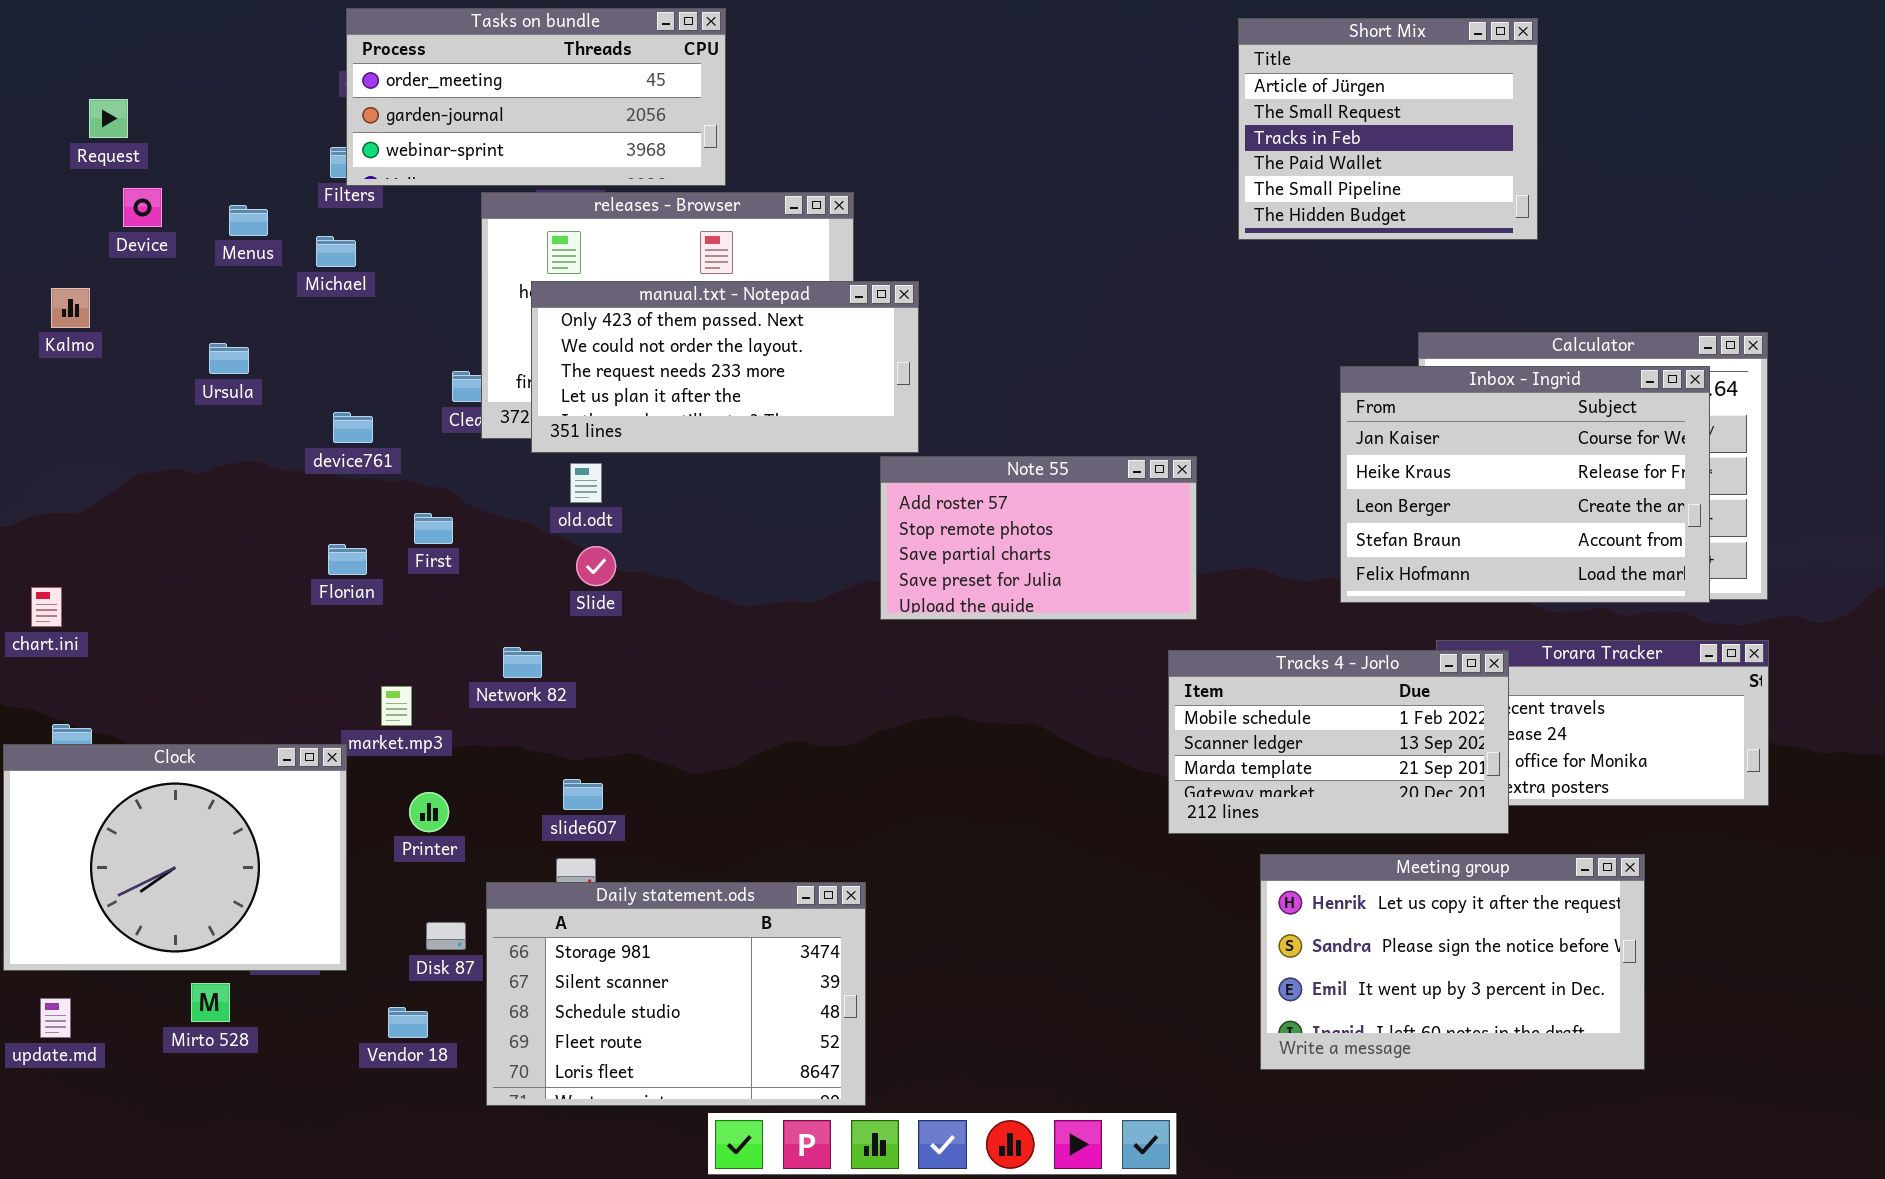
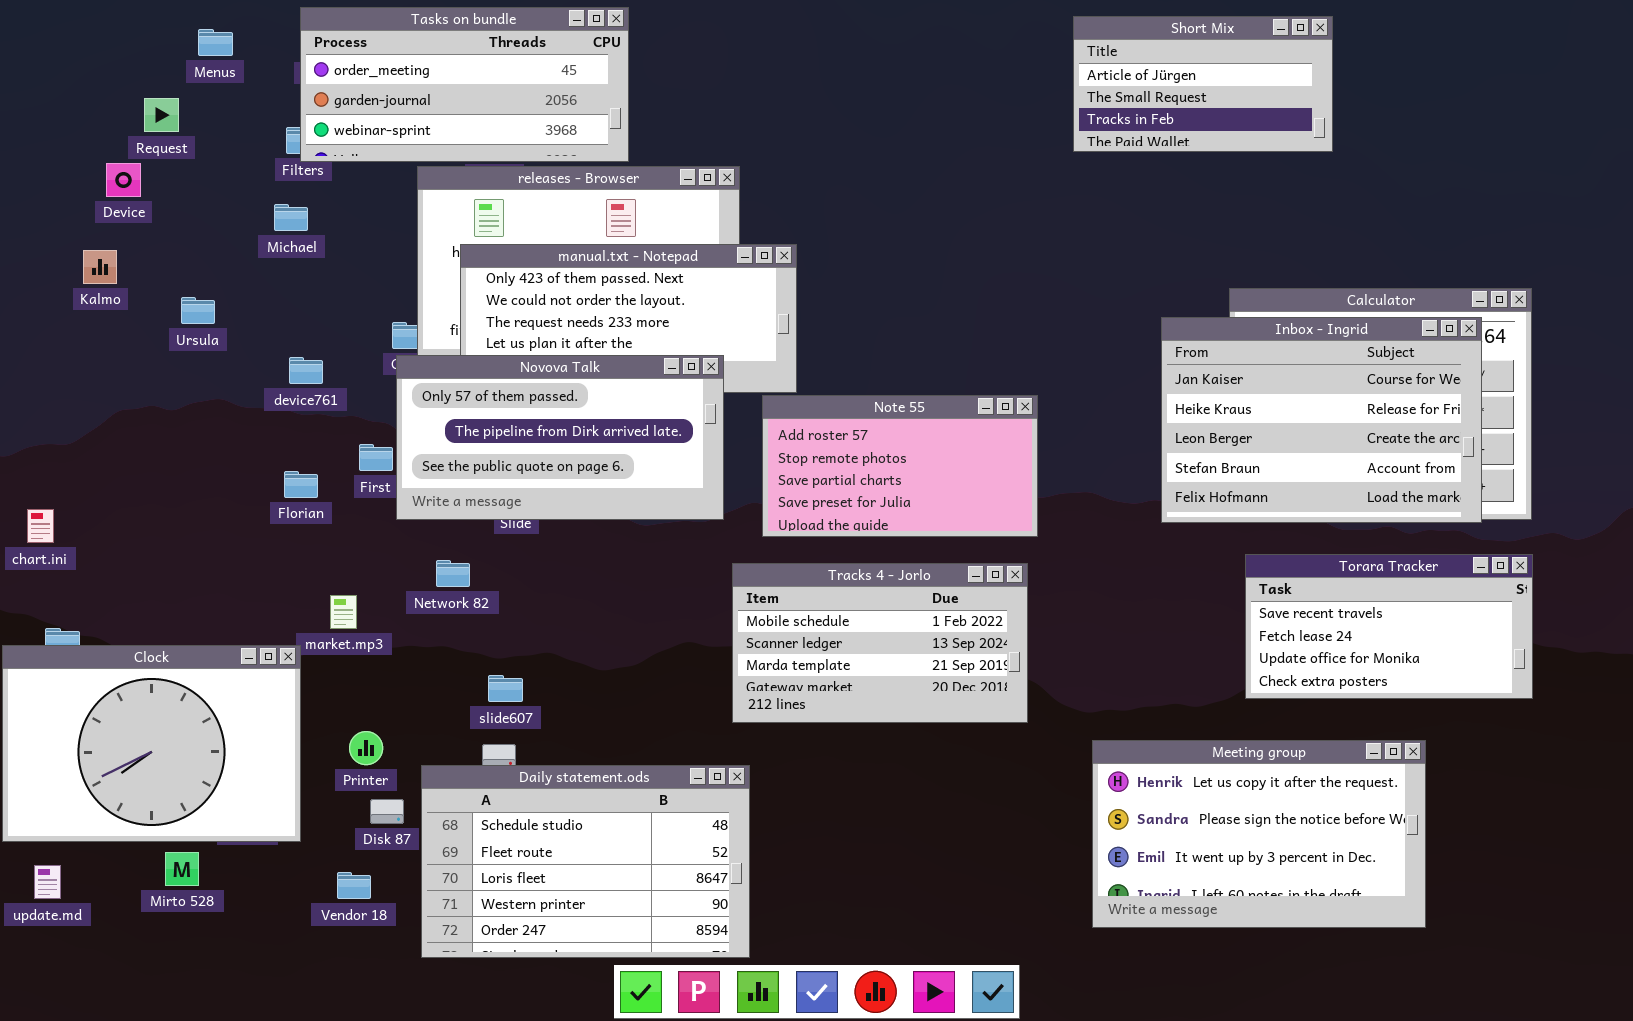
Short Mix: [1238,18,1538,240] -> [1073,16,1333,152], resized
Request: [89,99,128,138] -> [144,98,179,132], moved
Menus: [229,205,268,236] -> [198,29,233,56], moved
Kalmo: [51,288,90,328] -> [83,250,117,284], moved
Novova Talk: none -> [396,355,724,520], opened
Tracks 4 - Jorlo: [1168,650,1509,834] -> [732,563,1028,723], moved
Printer: [409,792,449,832] -> [349,731,383,765], moved
Daily statement.ods: [486,882,866,1106] -> [421,765,750,958], scrolled down 2 rows

